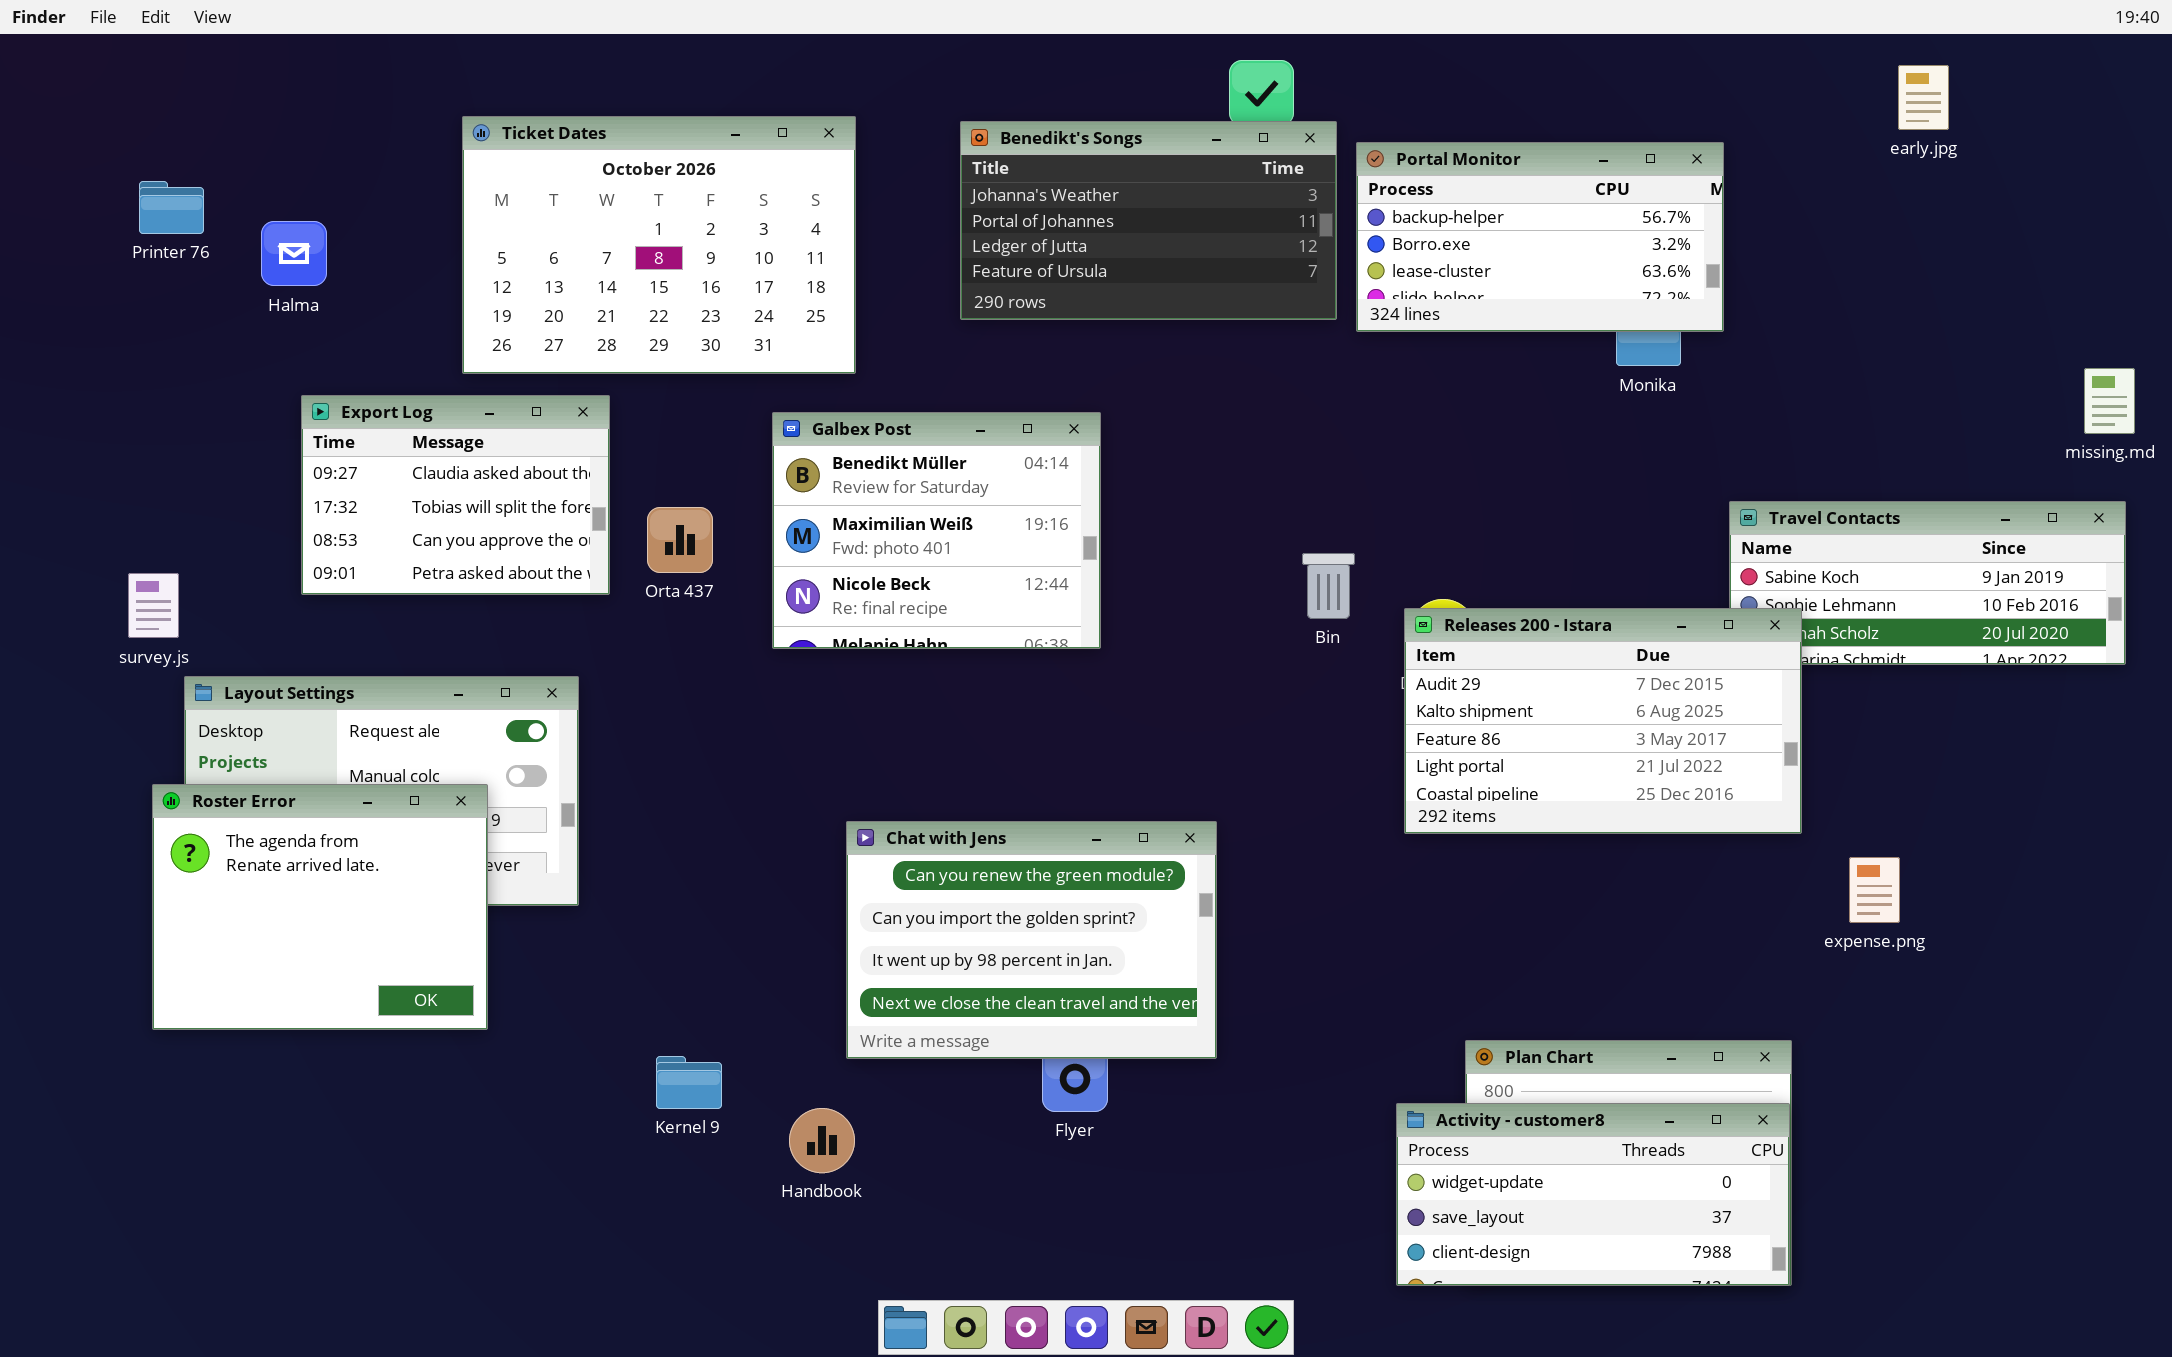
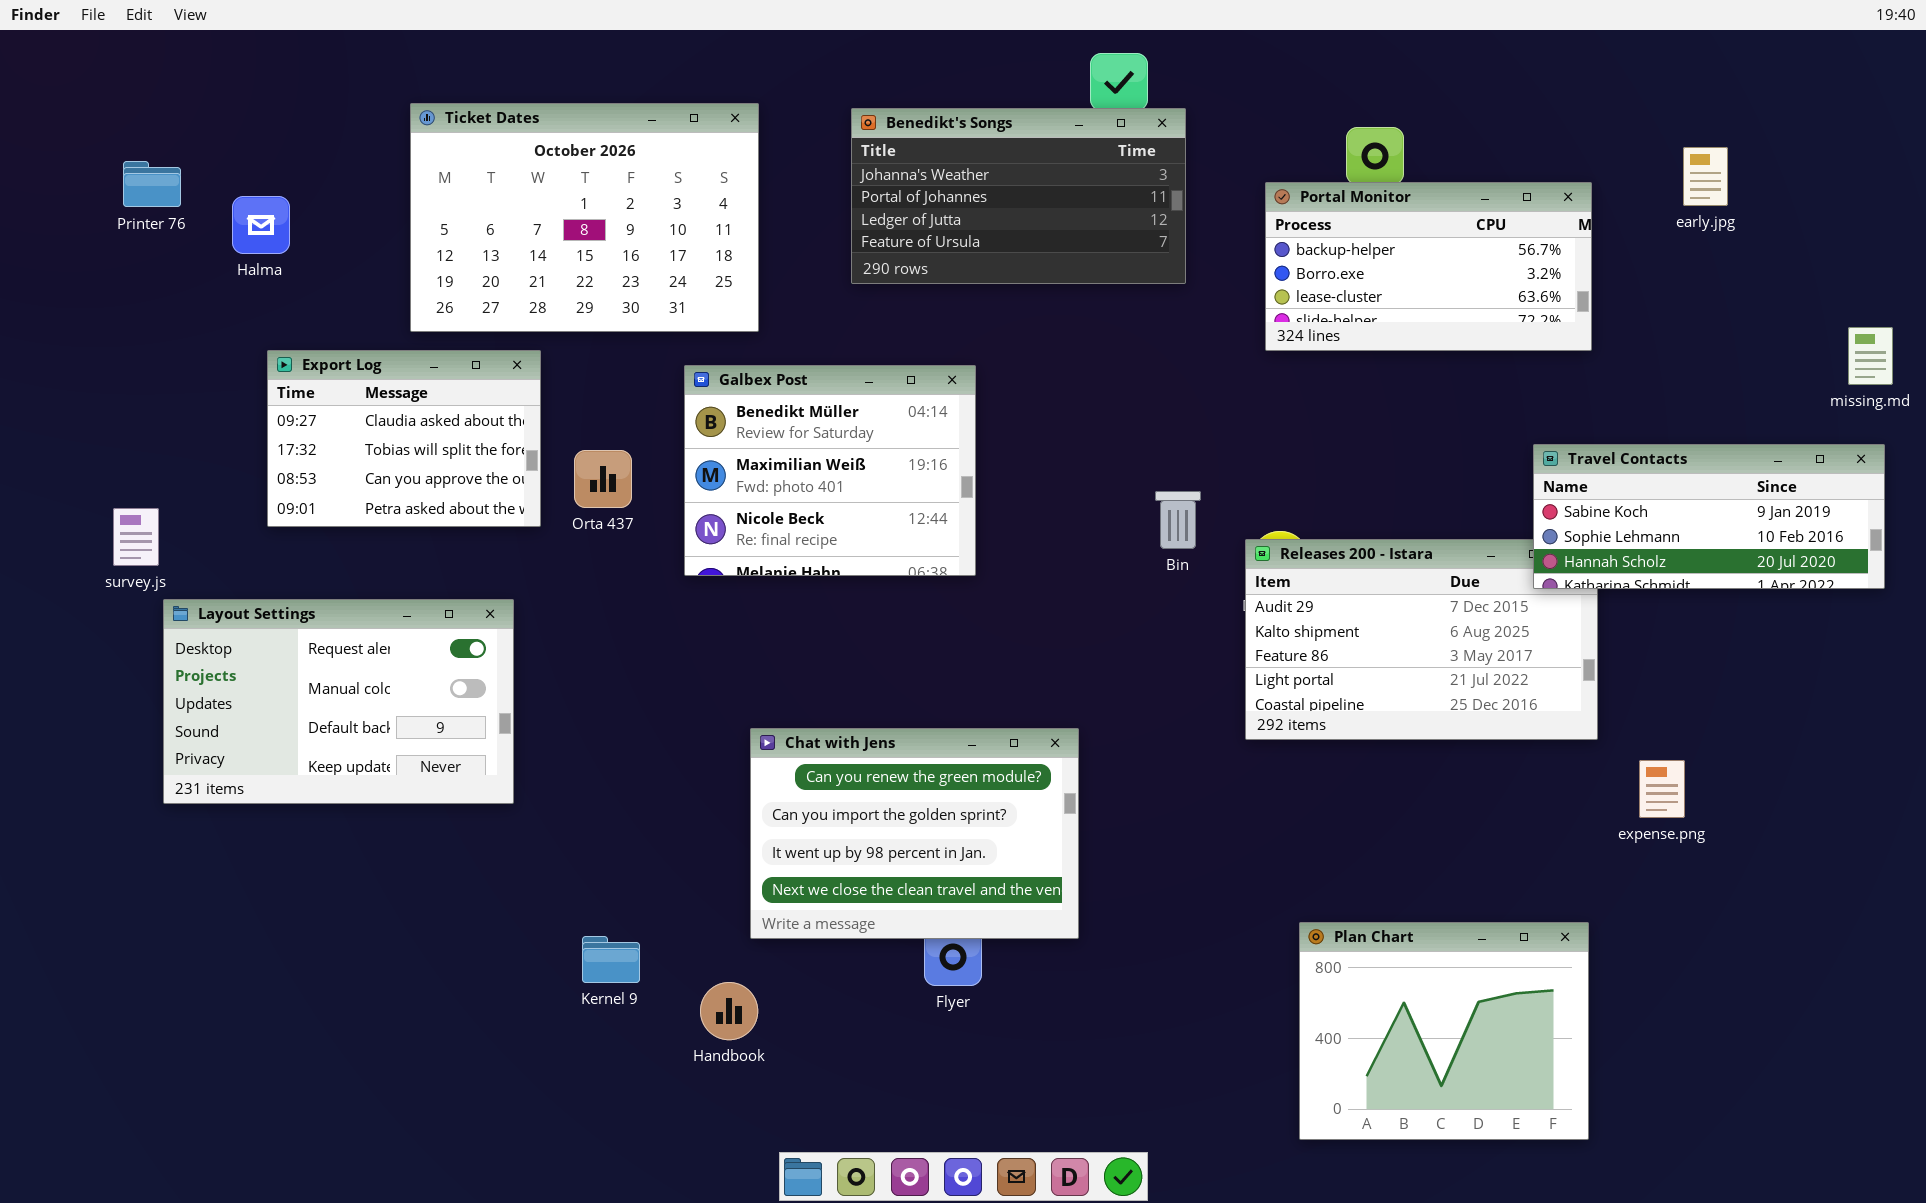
early.jpg: [1898,65,1949,130] -> [1683,147,1728,206], moved
Portal Monitor: [1356,142,1724,332] -> [1265,182,1592,351], moved
Travel Contacts: [1729,501,2126,665] -> [1533,444,1885,589], raised
Roster Error: [152,784,488,1030] -> none, closed
Activity - customer8: [1396,1103,1790,1286] -> none, closed

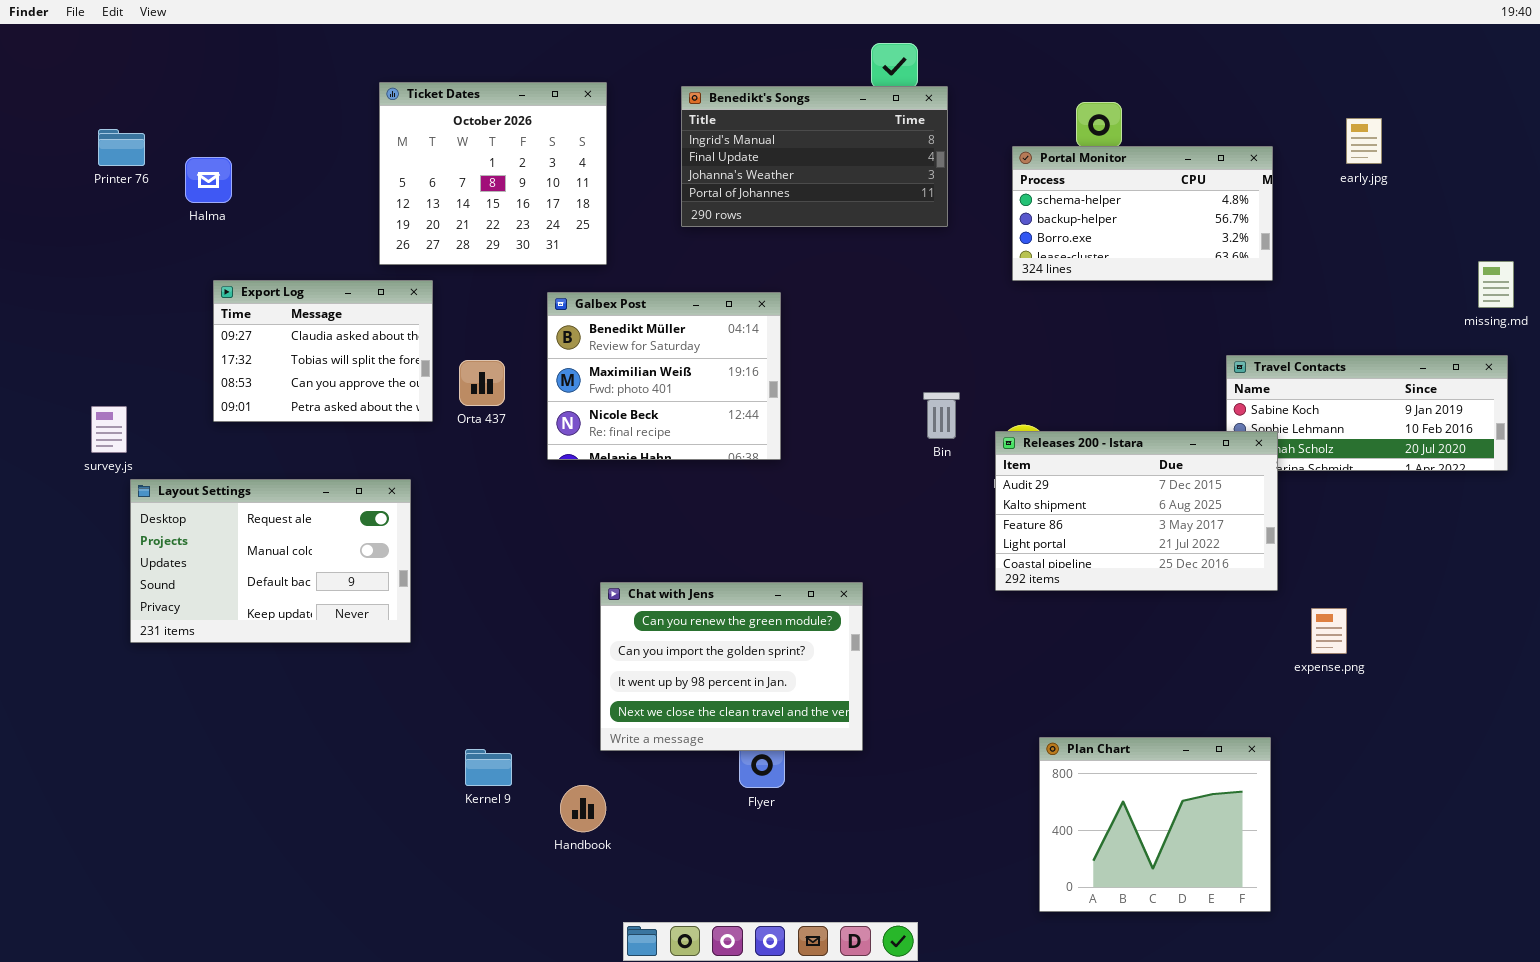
Ticket Dates: [410,103,759,332] -> [379,82,607,265], resized
Benedikt's Songs: [851,108,1186,284] -> [681,86,948,227], scrolled up 2 rows
Portal Monitor: [1265,182,1592,351] -> [1012,146,1273,281], scrolled up 1 row
Releases 200 - Istara: [1245,539,1598,740] -> [995,431,1278,591], raised

